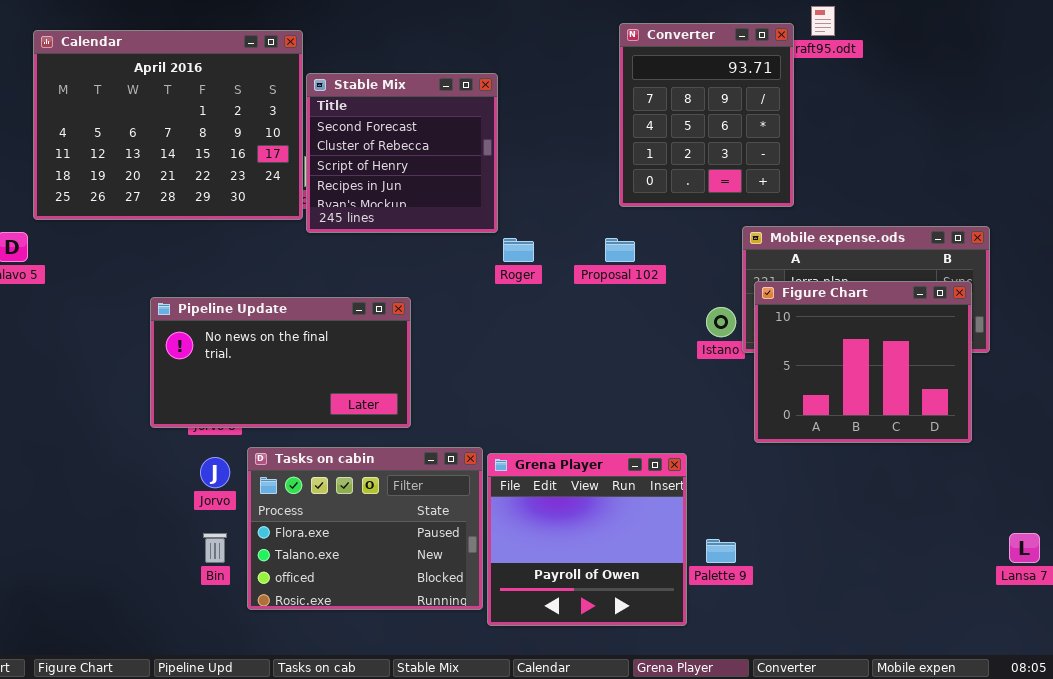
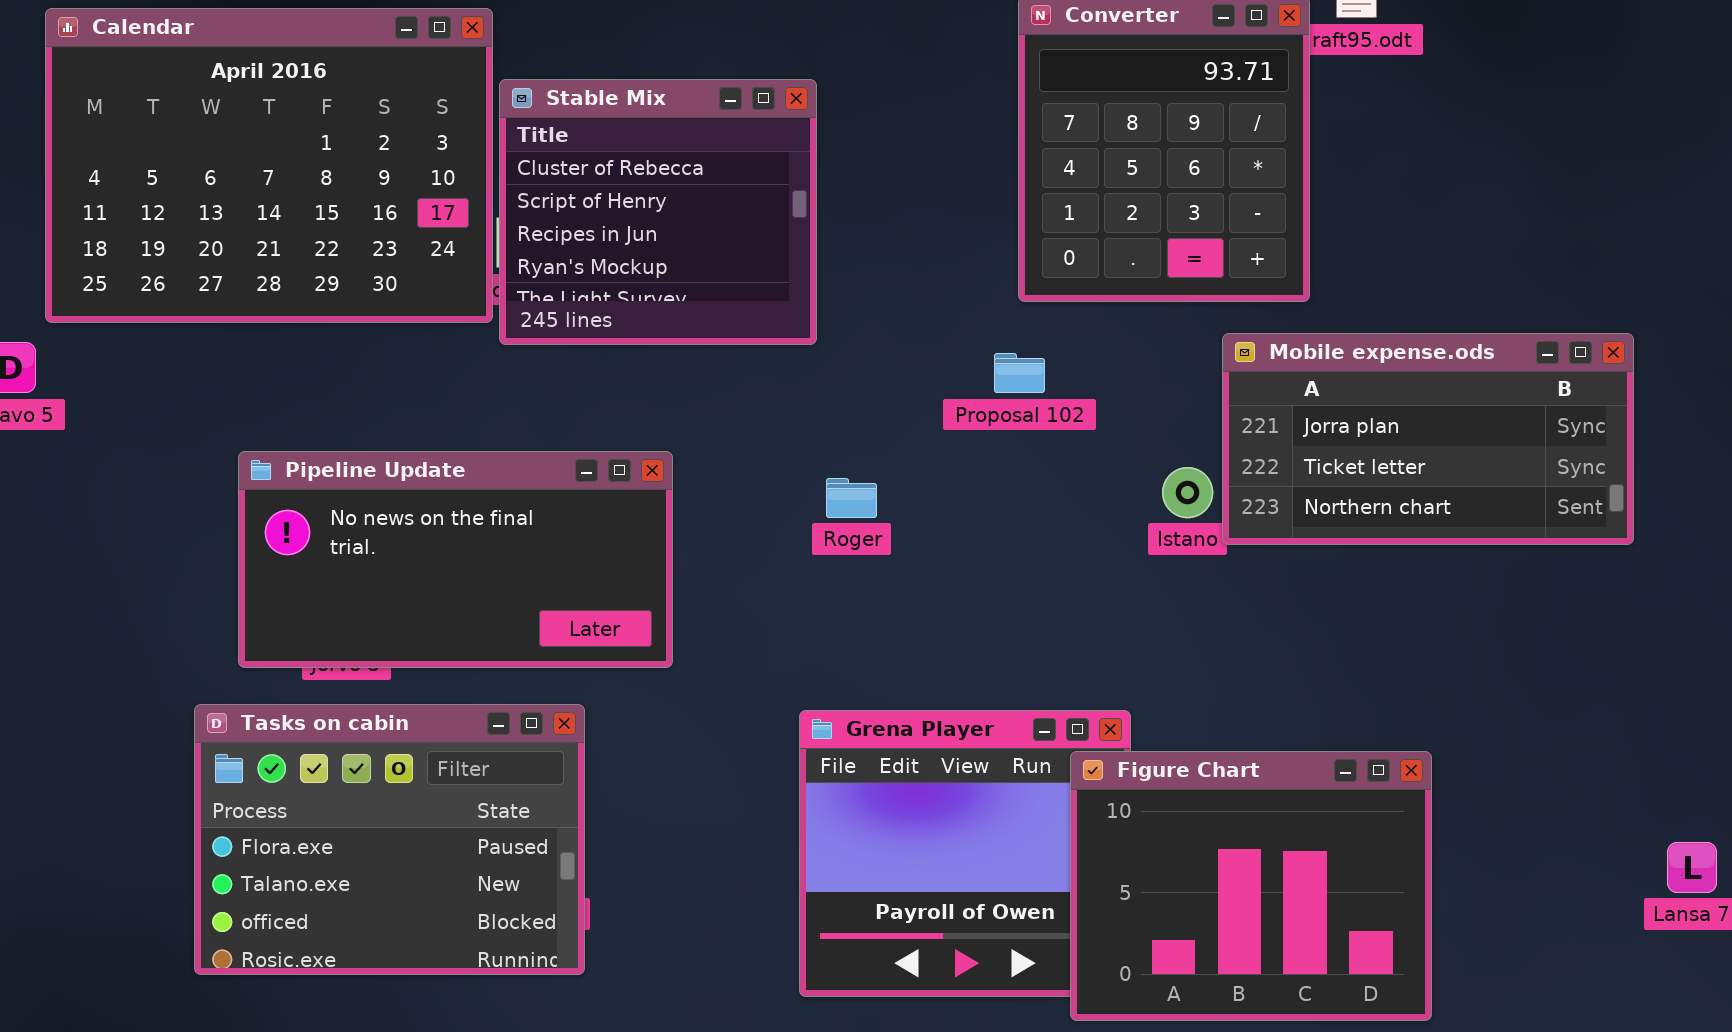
Stable Mix: [306,73,498,233] -> [499,79,817,345], scrolled down 1 row
Roger: [503,238,534,262] -> [826,478,877,518], moved
Figure Chart: [754,281,972,443] -> [1070,751,1432,1021], moved
Tasks on cabin: [247,447,483,610] -> [194,704,585,975], moved

